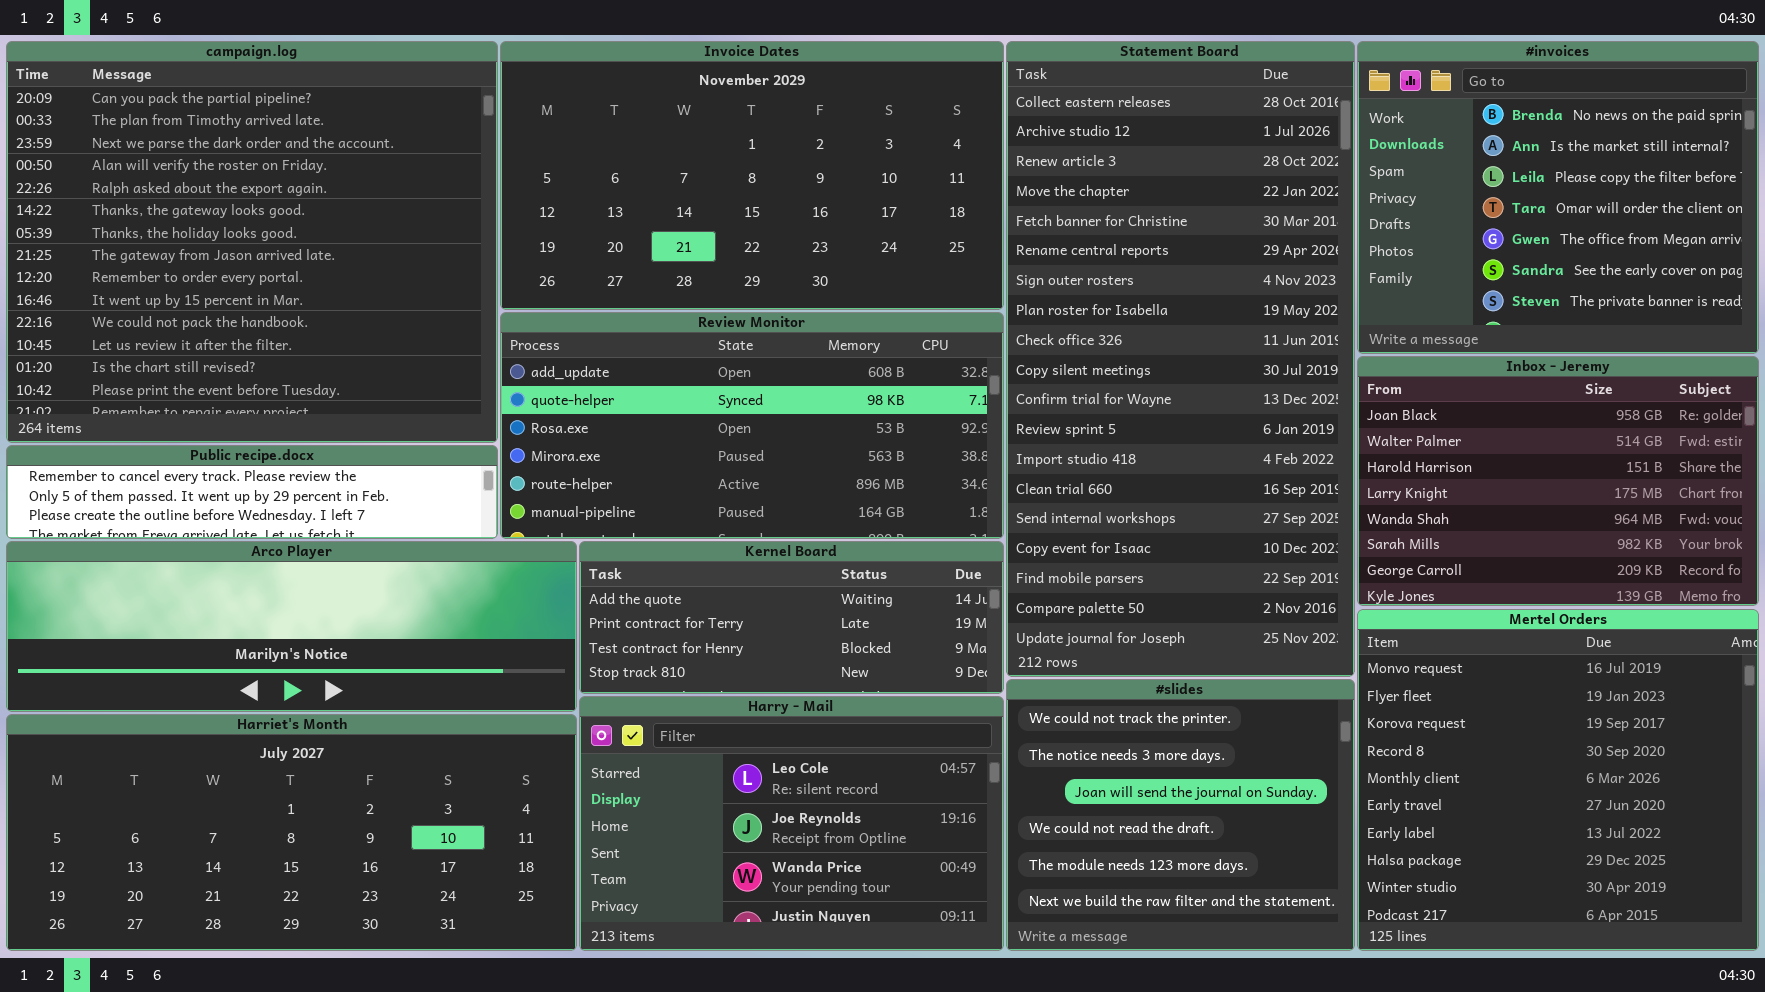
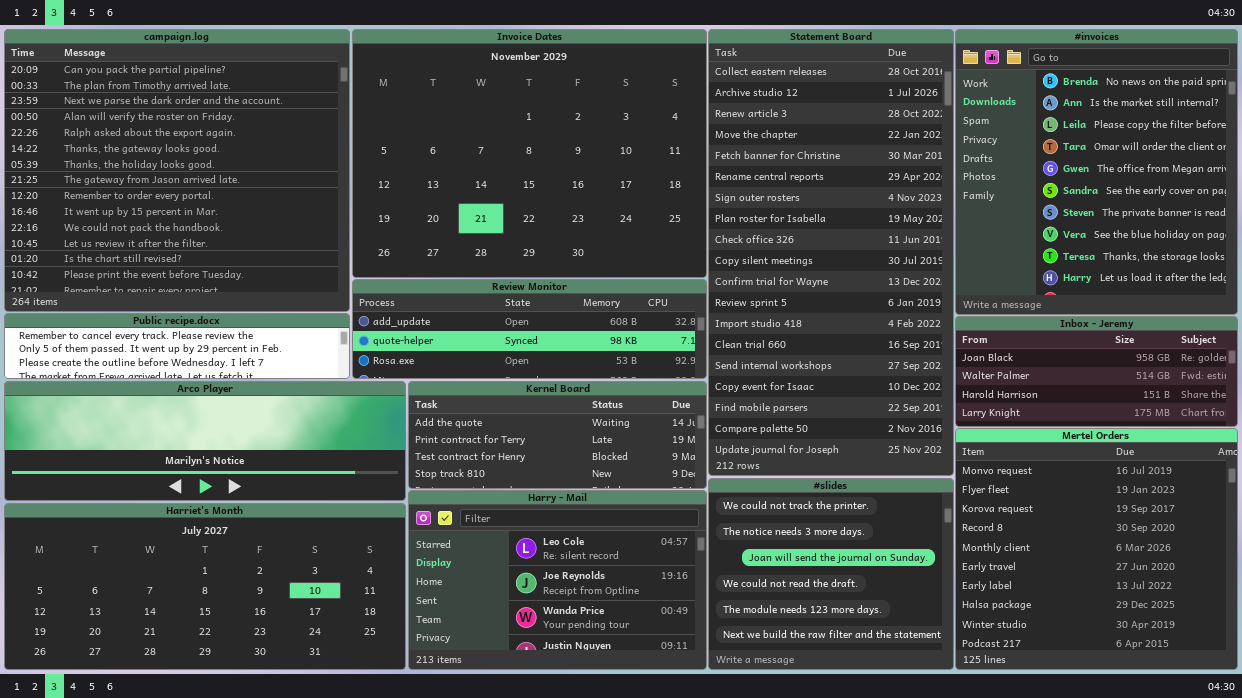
Invoice Dates: [500,41,1004,310] -> [352,29,707,278], resized
#invoices: [1357,41,1759,354] -> [955,29,1238,315], resized
Review Monitor: [500,312,1004,539] -> [352,279,707,379], resized
Inbox - Jeremy: [1357,356,1759,606] -> [955,316,1238,427], resized

